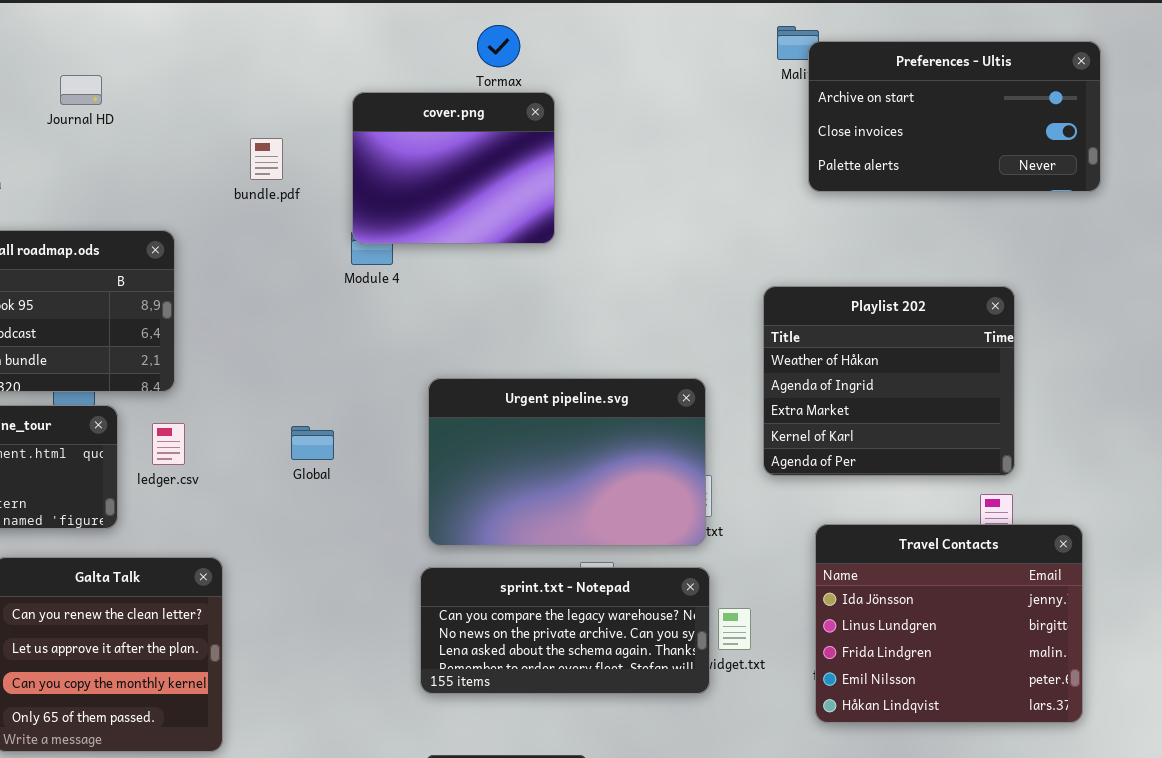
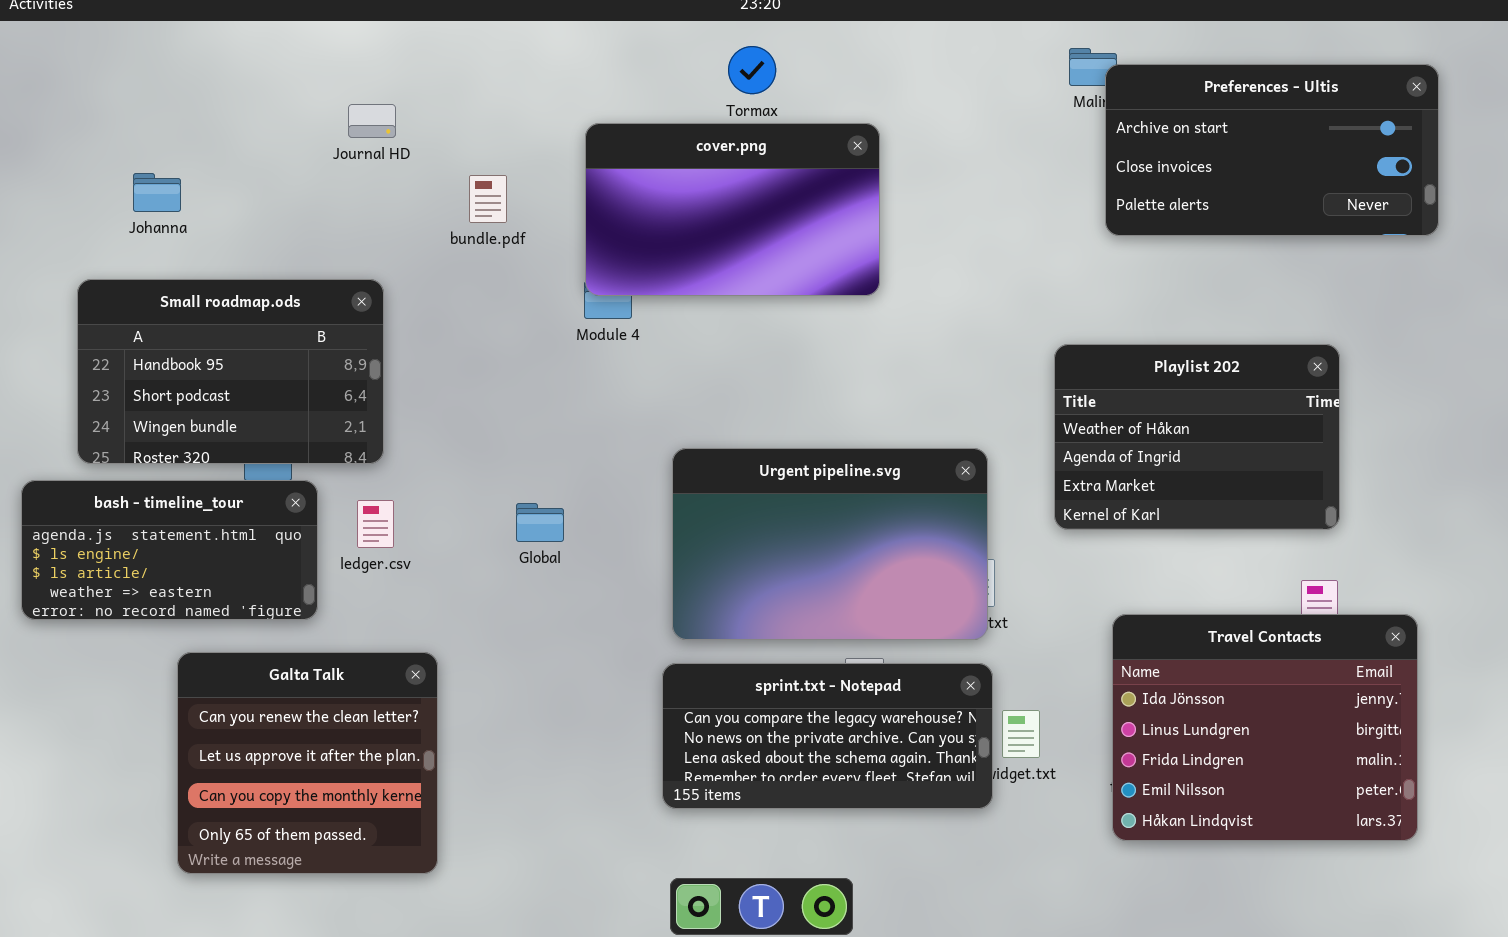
Journal HD: [60,75,102,105] -> [348,104,396,138], moved
cover.png: [352,92,555,244] -> [585,123,880,296], resized
Playlist 202: [763,286,1015,476] -> [1054,344,1340,530], resized

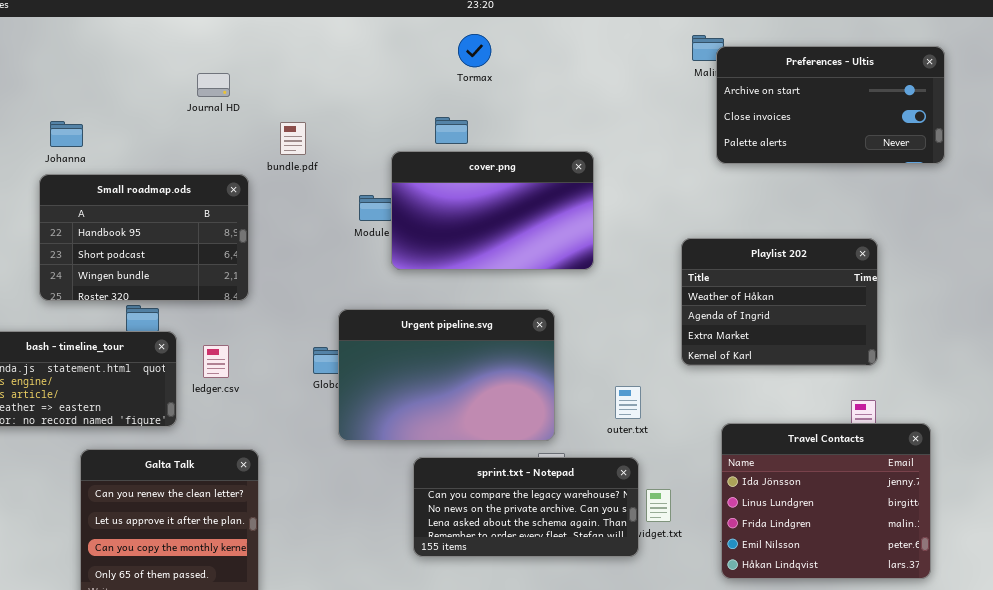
cover.png: [585,123,880,296] -> [391,151,594,270], moved
Small roadmap.ods: [77,279,384,464] -> [39,174,249,301], moved
Urgent pipeline.svg: [672,448,988,640] -> [338,309,555,441], moved

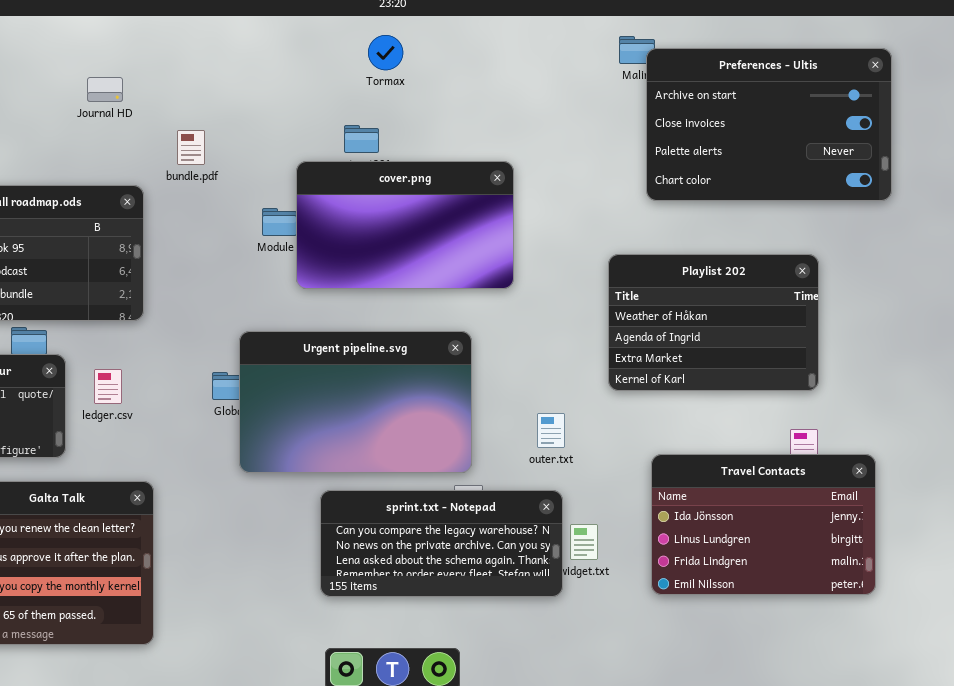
Preferences - Ultis: [716,46,945,164] -> [646,48,892,201], resized
Travel Contacts: [721,423,931,579] -> [651,454,876,595], resized

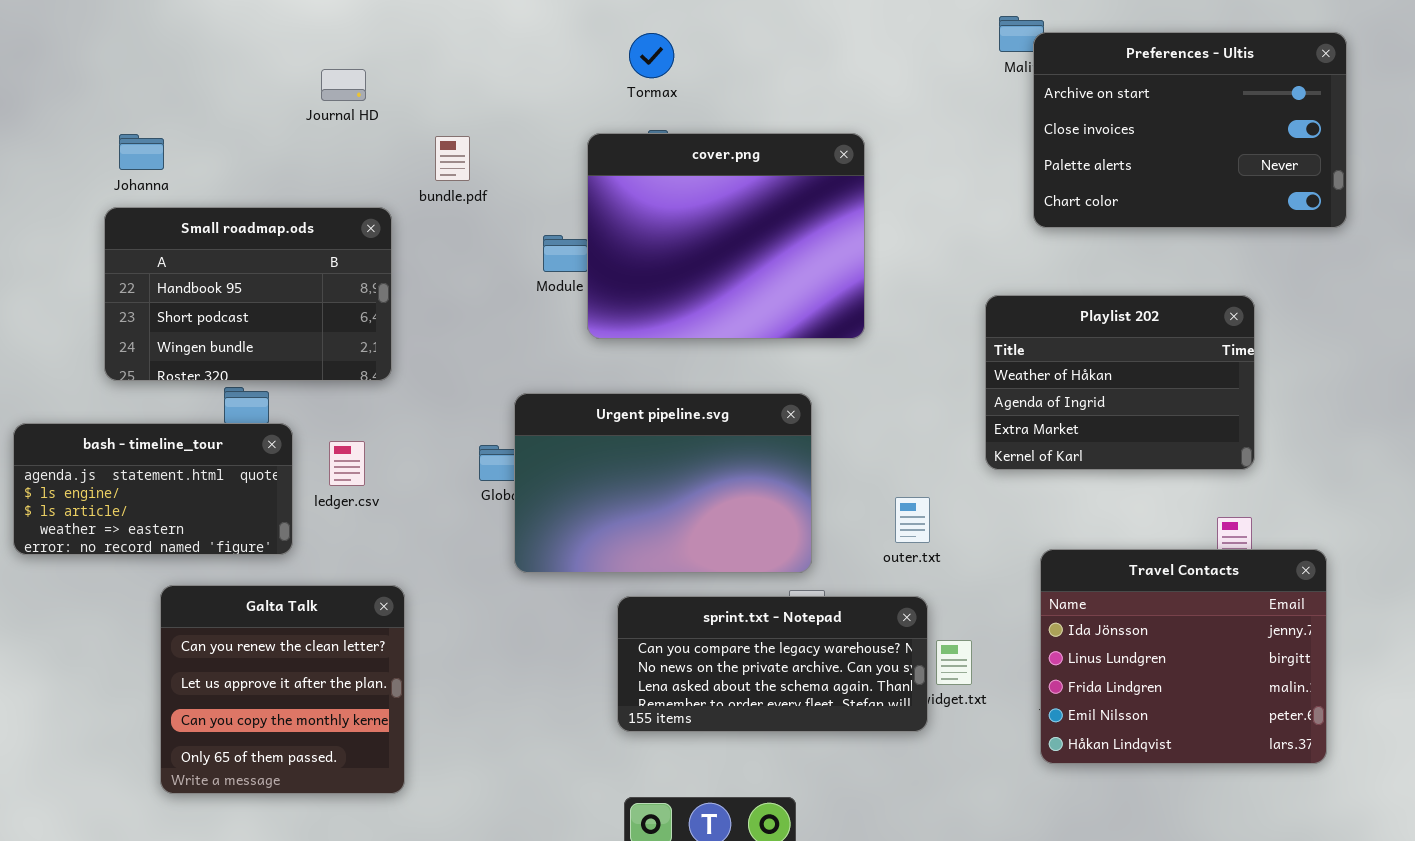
Tormax: [368,35,403,70] -> [629,33,674,78], moved
cover.png: [296,161,514,289] -> [587,133,865,339], resized
Travel Contacts: [651,454,876,595] -> [1040,549,1327,764], resized

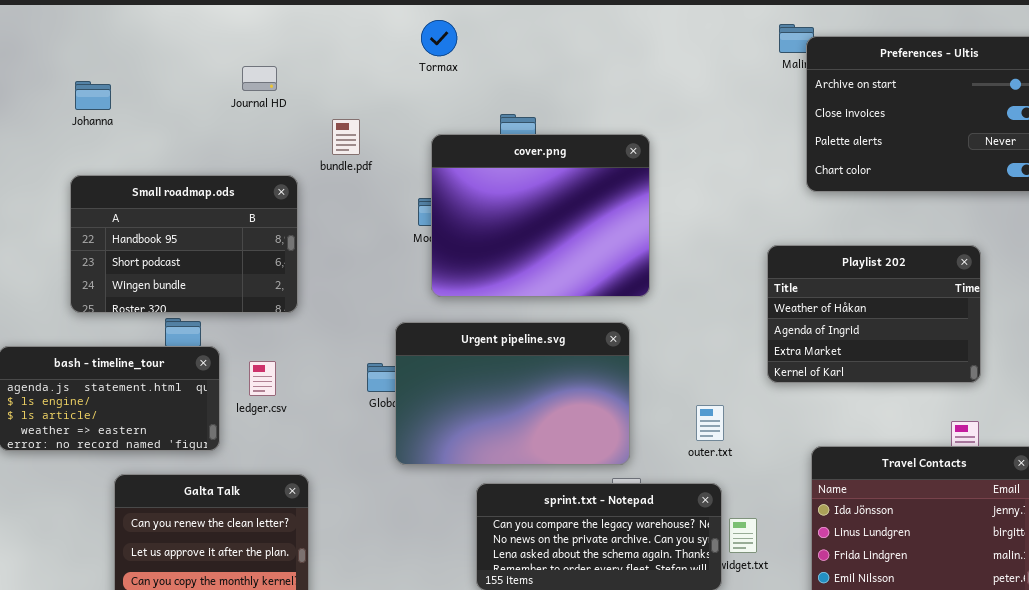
Tormax: [629,33,674,78] -> [421,20,457,56], moved
cover.png: [587,133,865,339] -> [431,134,650,297], moved
Johanna: [119,134,164,170] -> [75,81,111,110], moved

